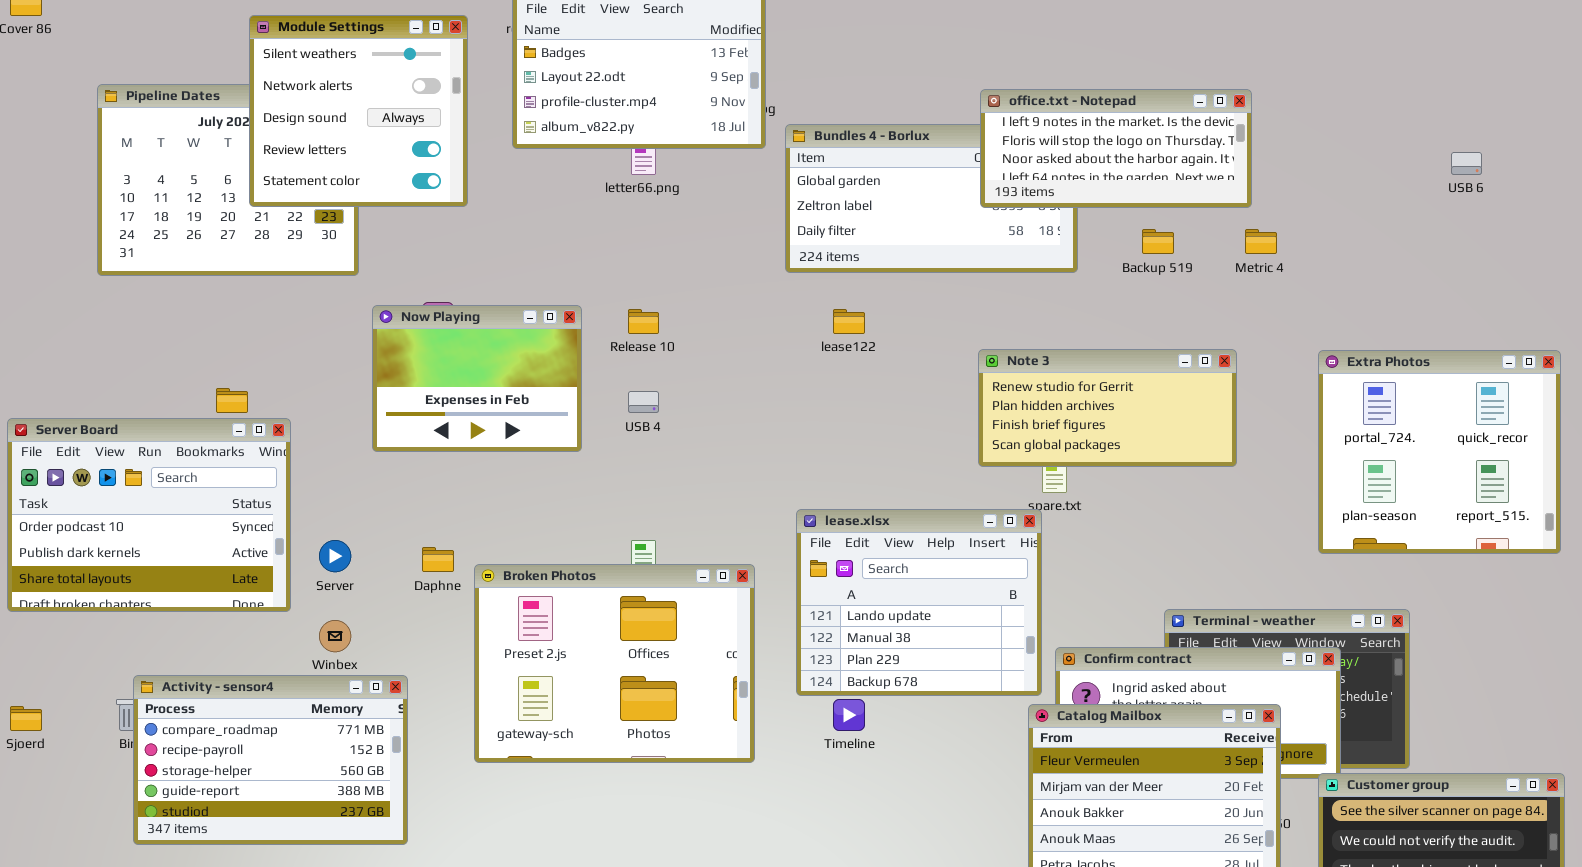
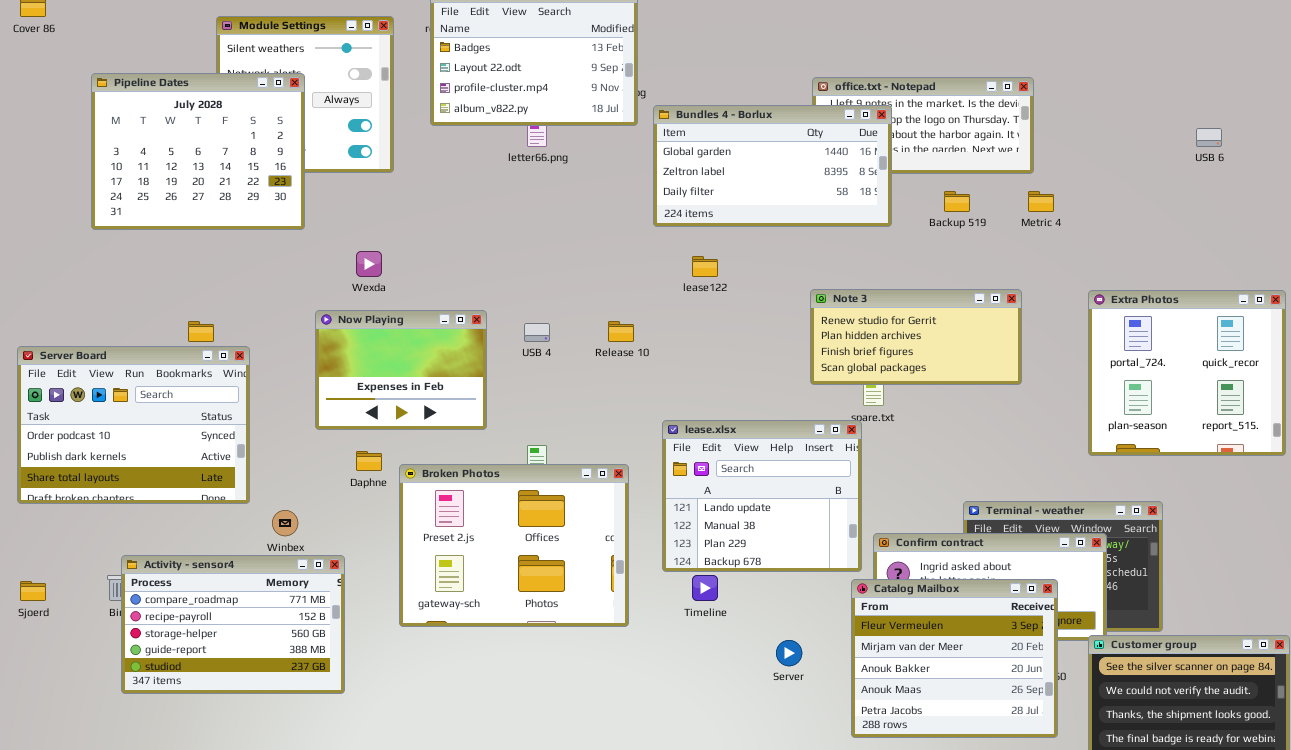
Pipeline Dates: [97,84,359,276] -> [91,73,305,230], raised
Bundles 4 - Borlux: [785,124,1078,273] -> [653,105,892,227], raised
Now Playing: [372,305,582,452] -> [315,310,487,430], moved
Release 10: [628,309,659,334] -> [608,321,634,342], moved
Server: [319,540,351,572] -> [776,640,802,666], moved

